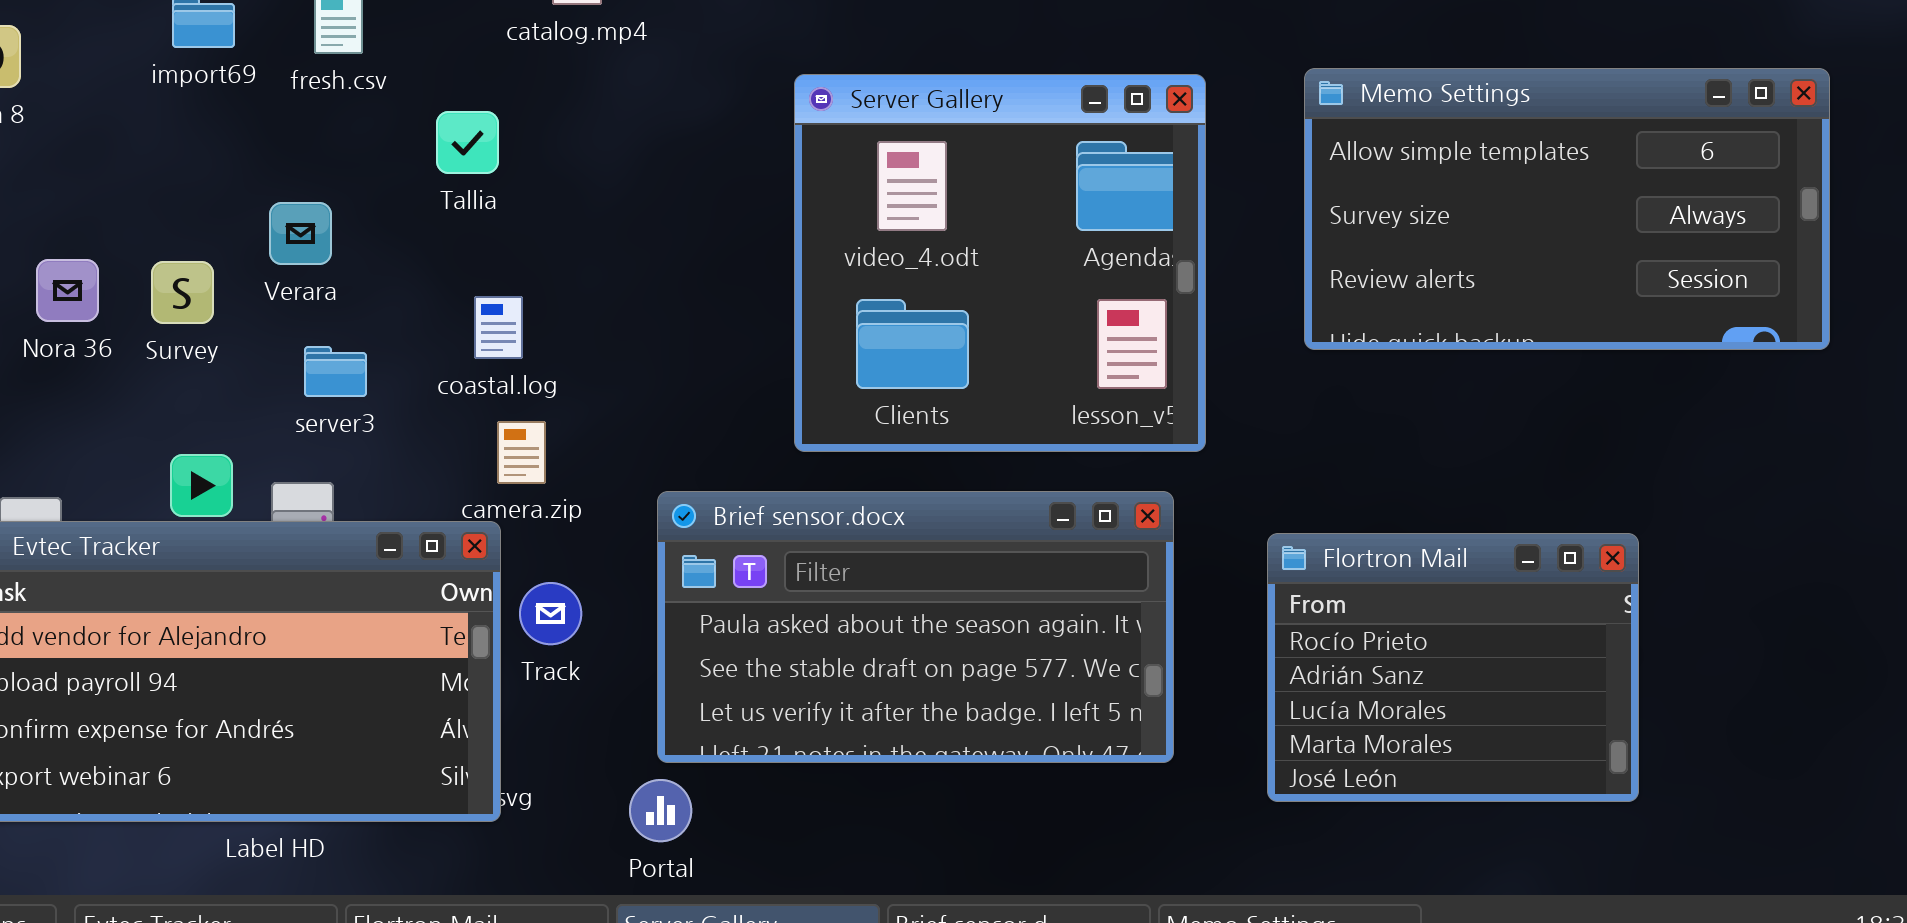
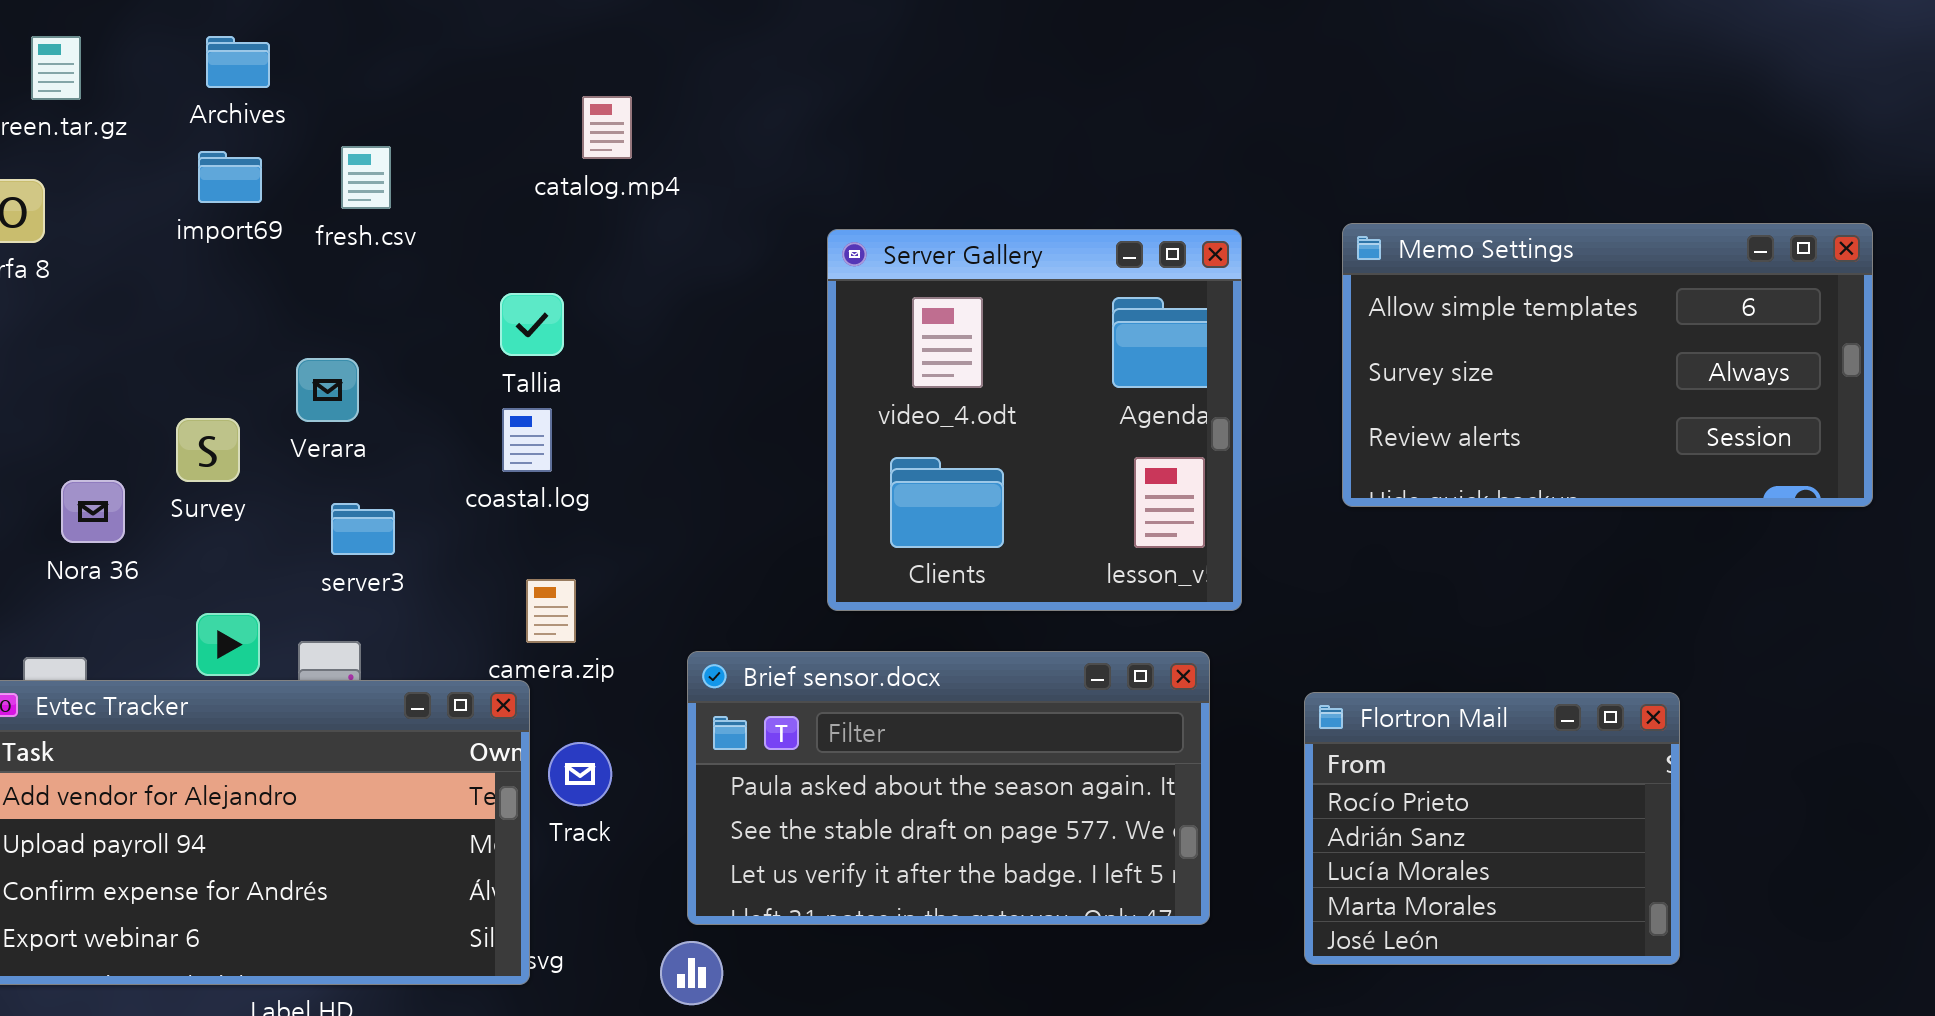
Tallia: [436,111,499,174] -> [500,293,564,356], moved
Nora 36: [36,259,99,322] -> [61,480,125,543], moved
coastal.log: [474,296,523,359] -> [502,408,552,472], moved

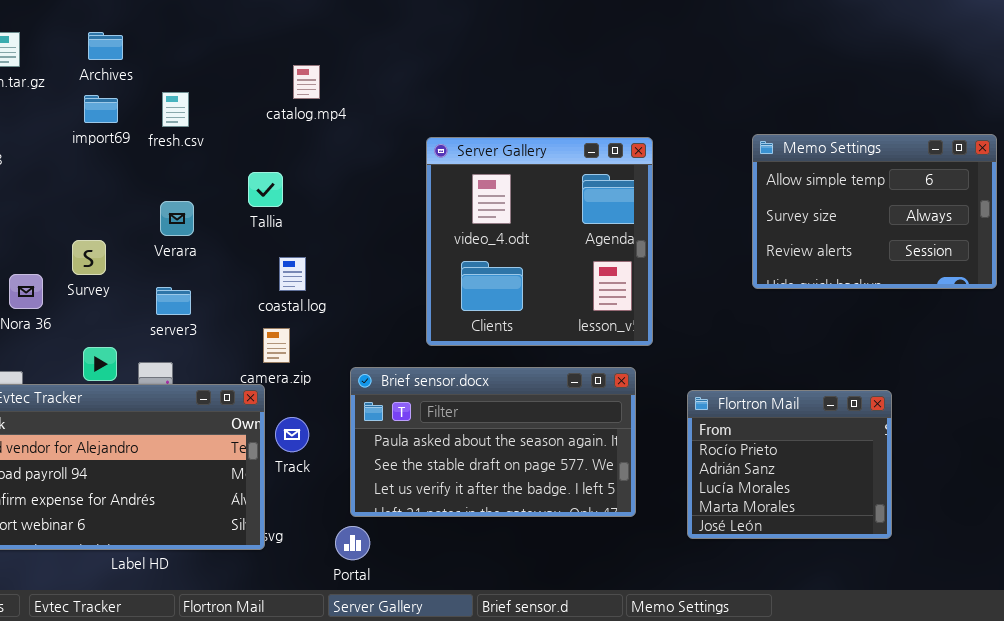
Memo Settings: [1342,223,1873,507] -> [752,134,997,289], resized
Verara: [296,358,359,422] -> [160,201,194,236], moved
coastal.log: [502,408,552,472] -> [279,257,306,291], moved

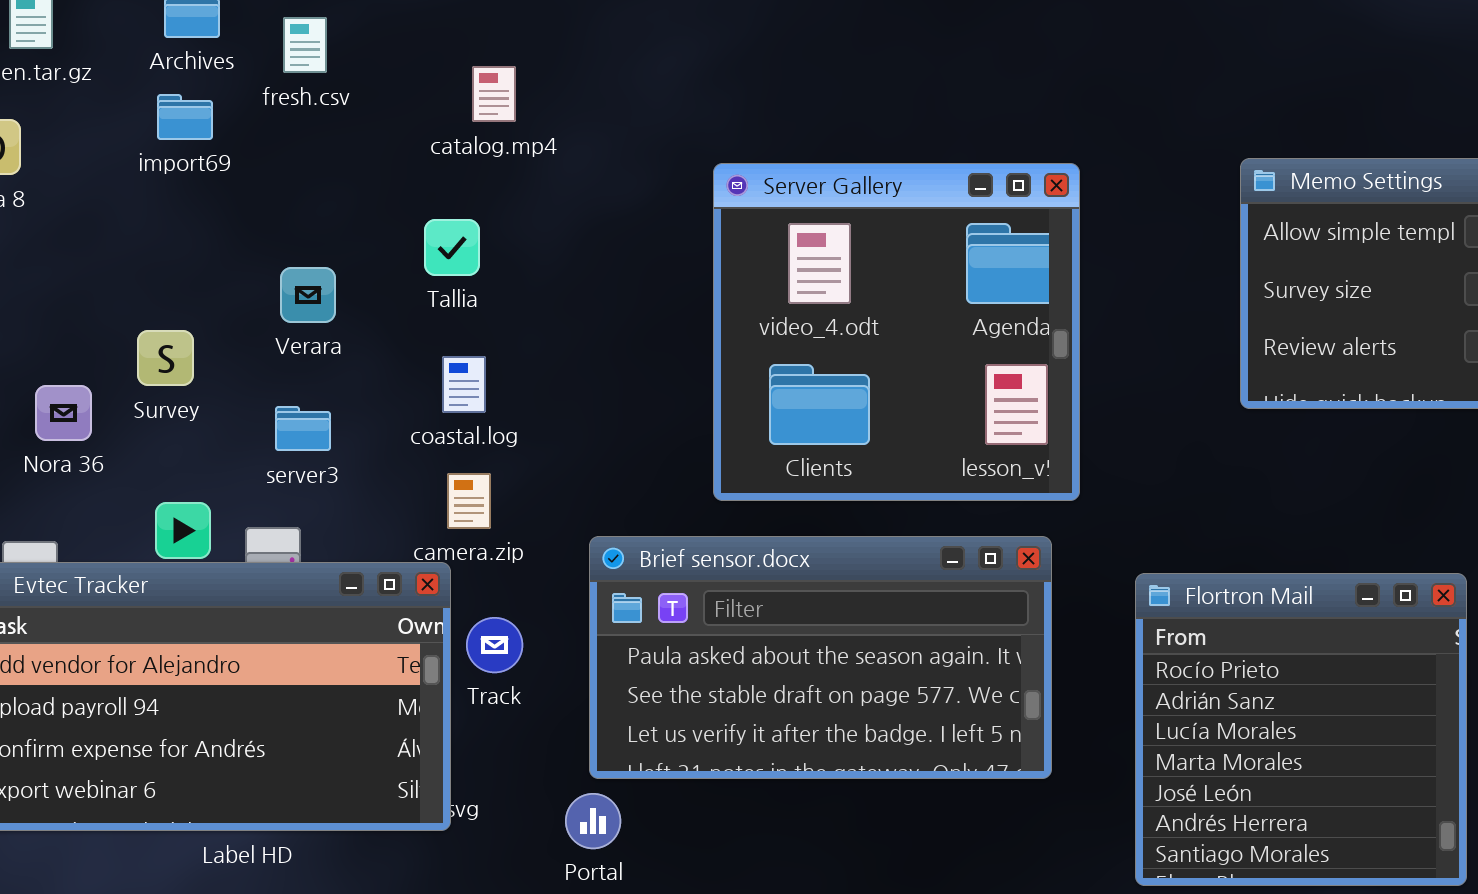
catalog.mp4: [293,65,320,99] -> [472,66,516,122], moved
fresh.csv: [162,92,189,127] -> [283,17,327,73], moved
coastal.log: [279,257,306,291] -> [442,356,486,413], moved
Flortron Mail: [687,390,892,539] -> [1135,573,1467,886], resized

